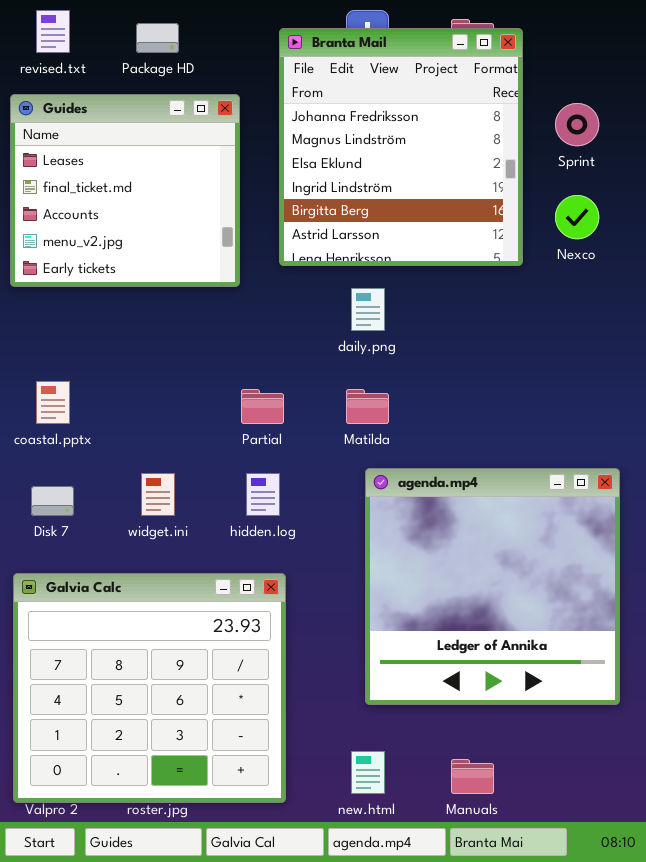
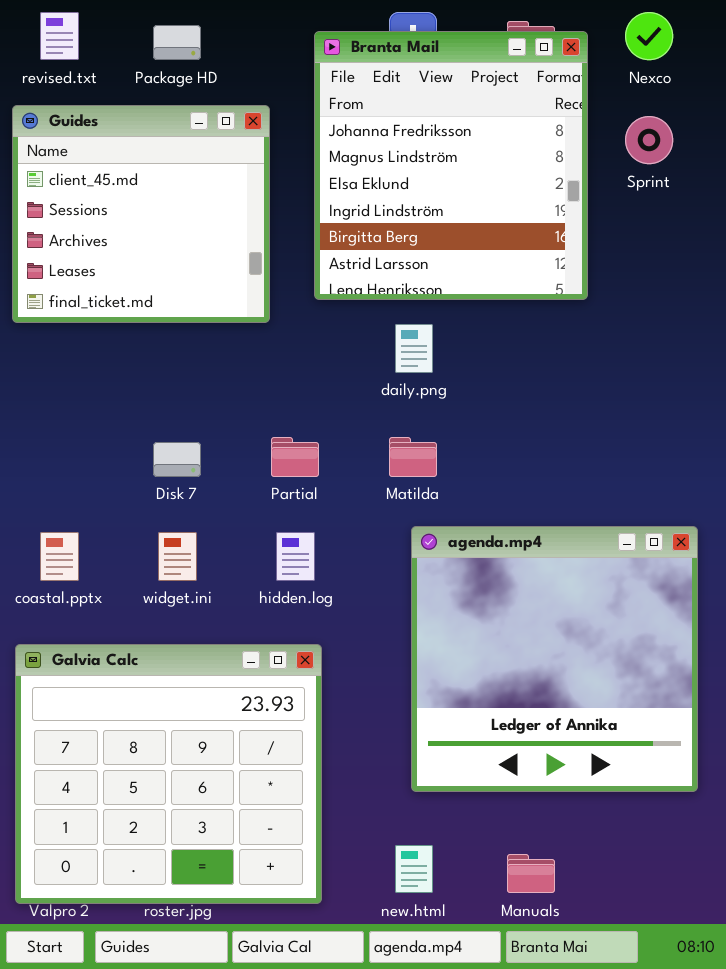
Guides: [10,94,240,287] -> [12,105,270,323], scrolled up 3 rows
Nexco: [555,195,599,239] -> [625,12,673,60], moved
coastal.pptx: [36,381,70,424] -> [40,532,79,581], moved
Disk 7: [31,486,74,516] -> [153,442,201,477], moved

